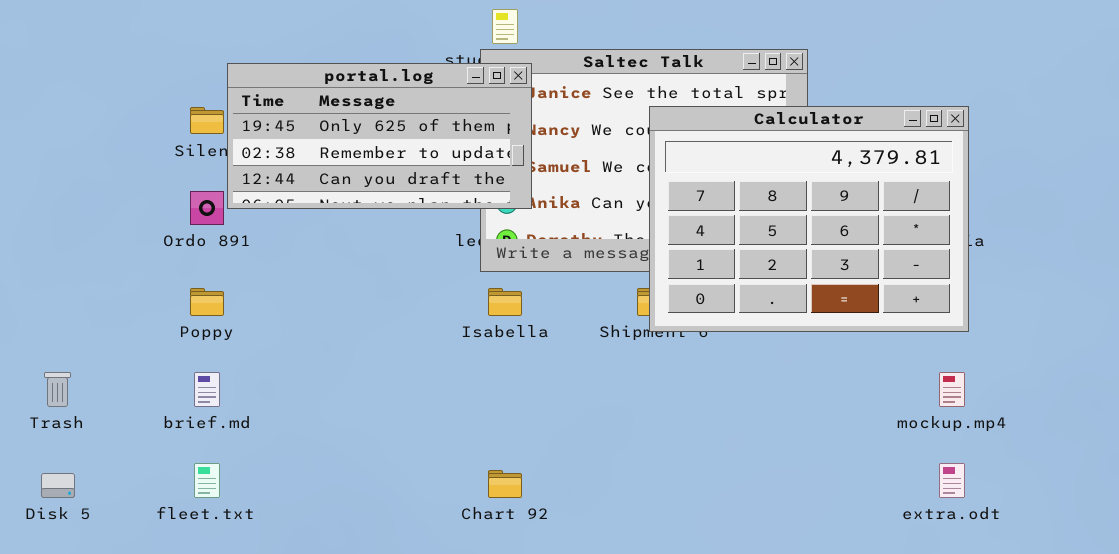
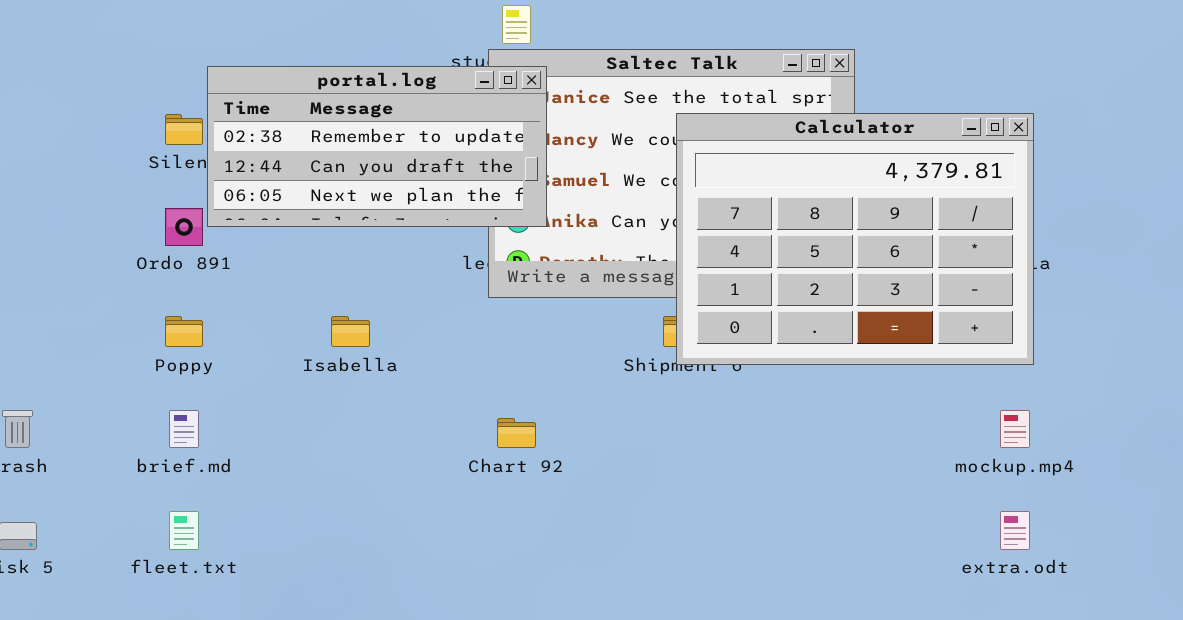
portal.log: [227,63,532,209] -> [207,66,547,227], scrolled down 1 row
Isabella: [488,288,522,316] -> [331,316,370,347], moved
Chart 92: [488,470,522,498] -> [497,418,536,448], moved

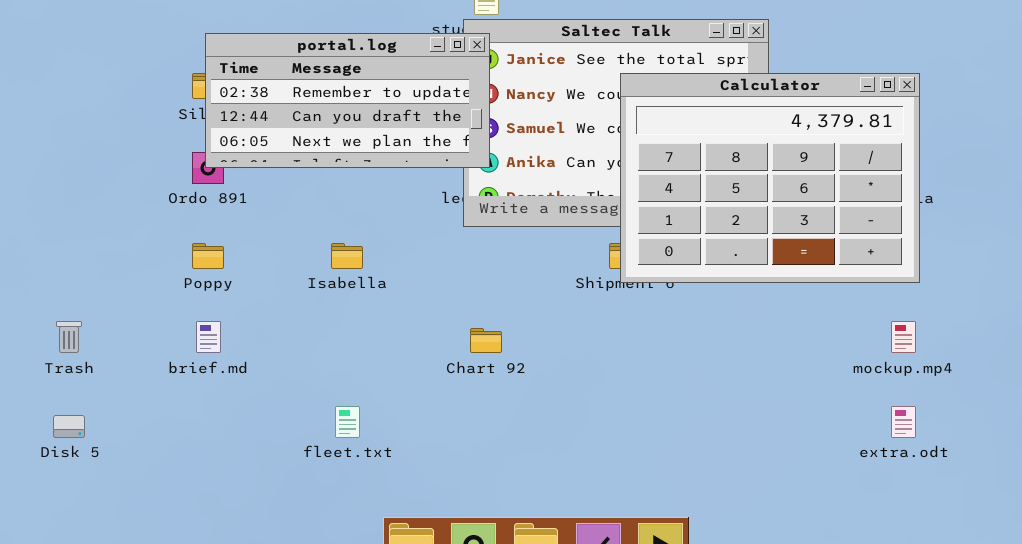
portal.log: [207,66,547,227] -> [205,33,490,168], moved
fleet.txt: [169,511,199,550] -> [335,406,360,438], moved

